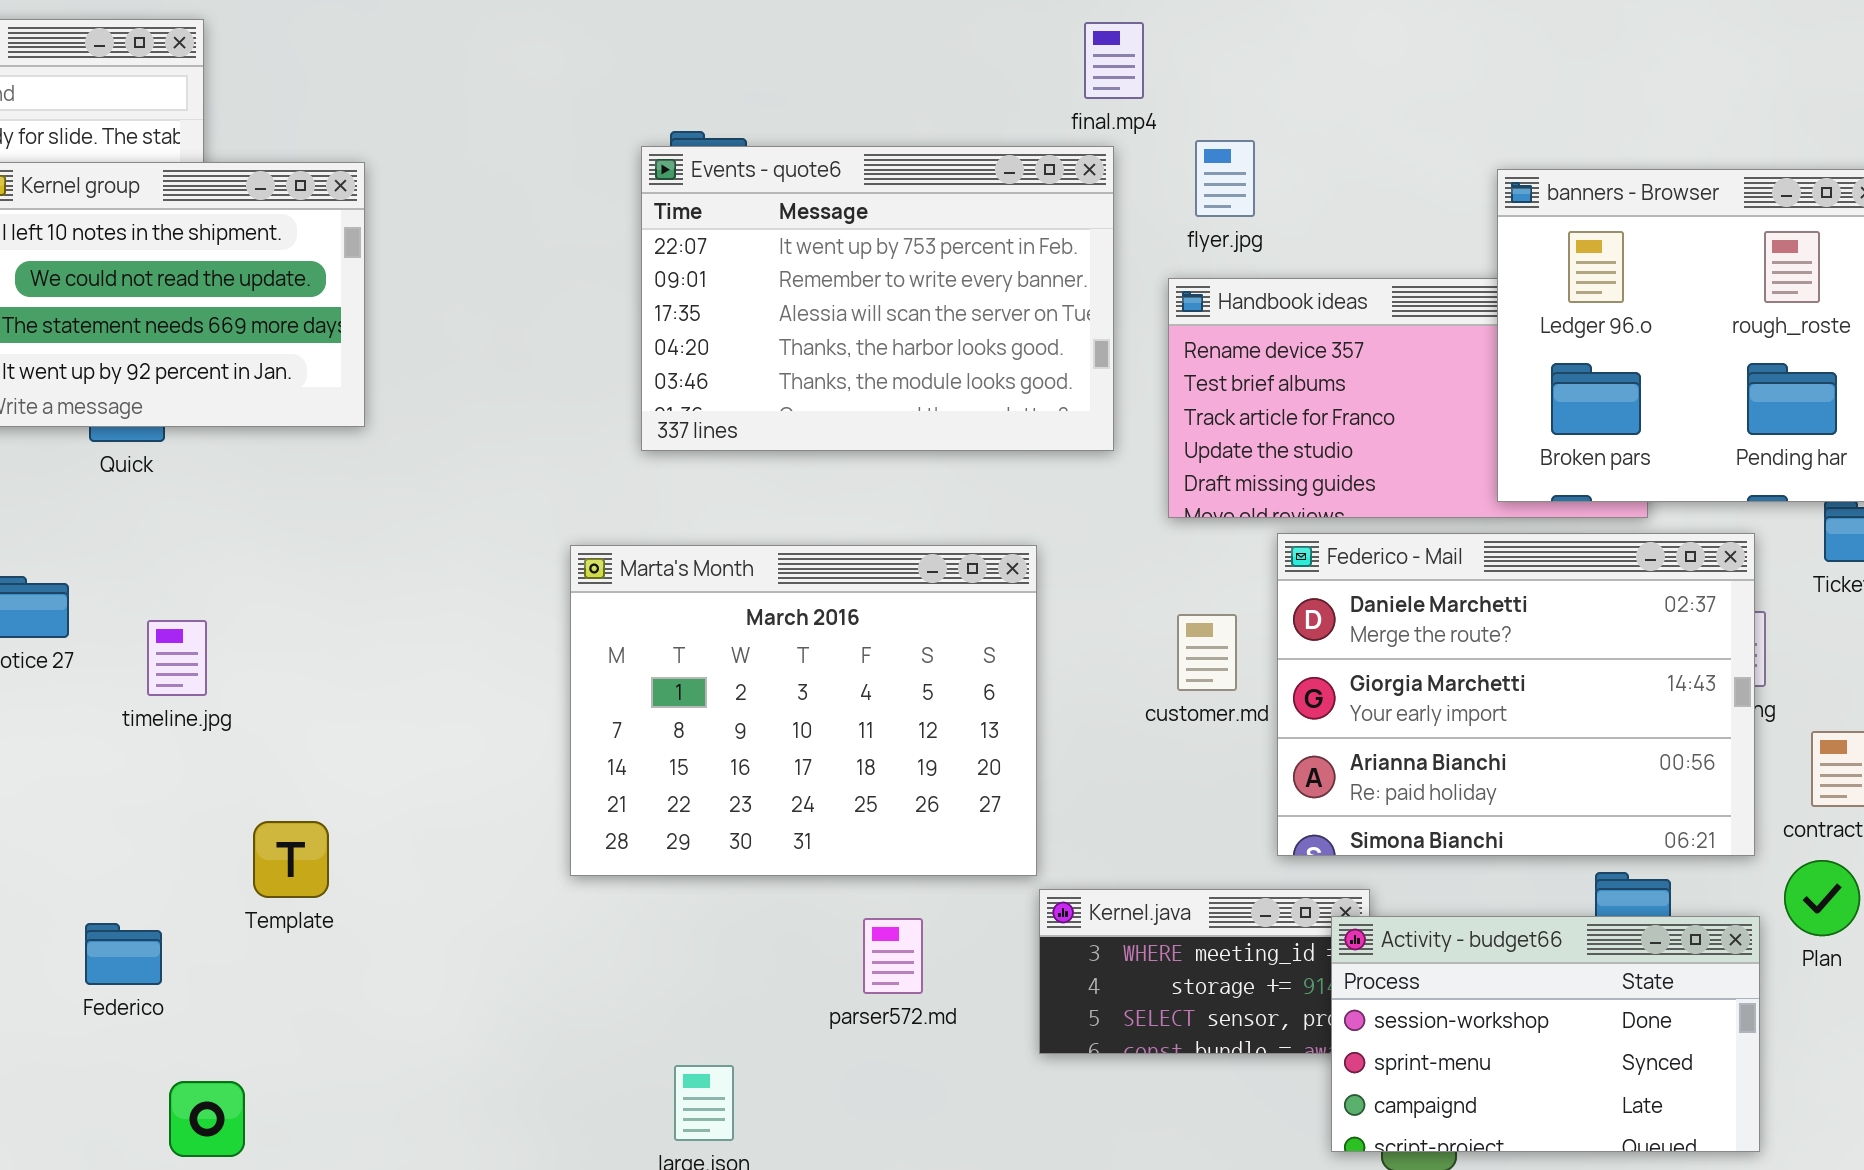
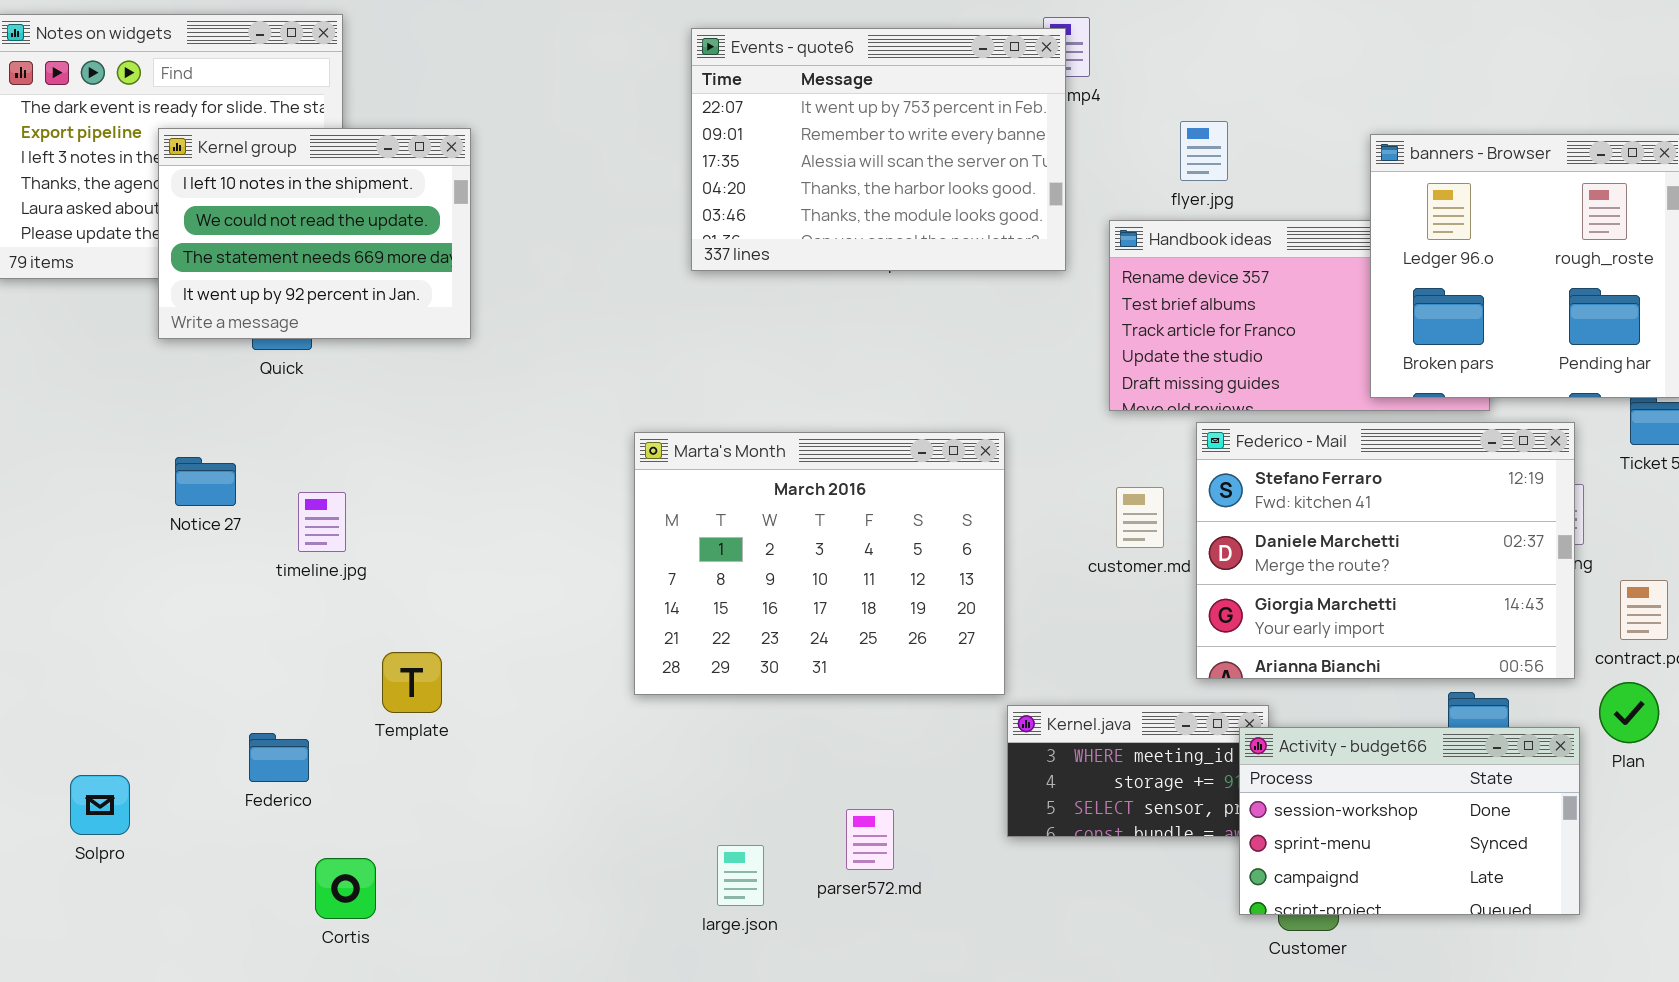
flyer.jpg: [1195,140,1255,217] -> [1180,121,1228,181], moved
Events - quote6: [641,146,1114,451] -> [691,28,1066,271], moved
Federico - Mail: [1277,533,1755,856] -> [1196,422,1575,679], scrolled up 1 row
parser572.md: [863,918,923,994] -> [846,809,894,870], moved

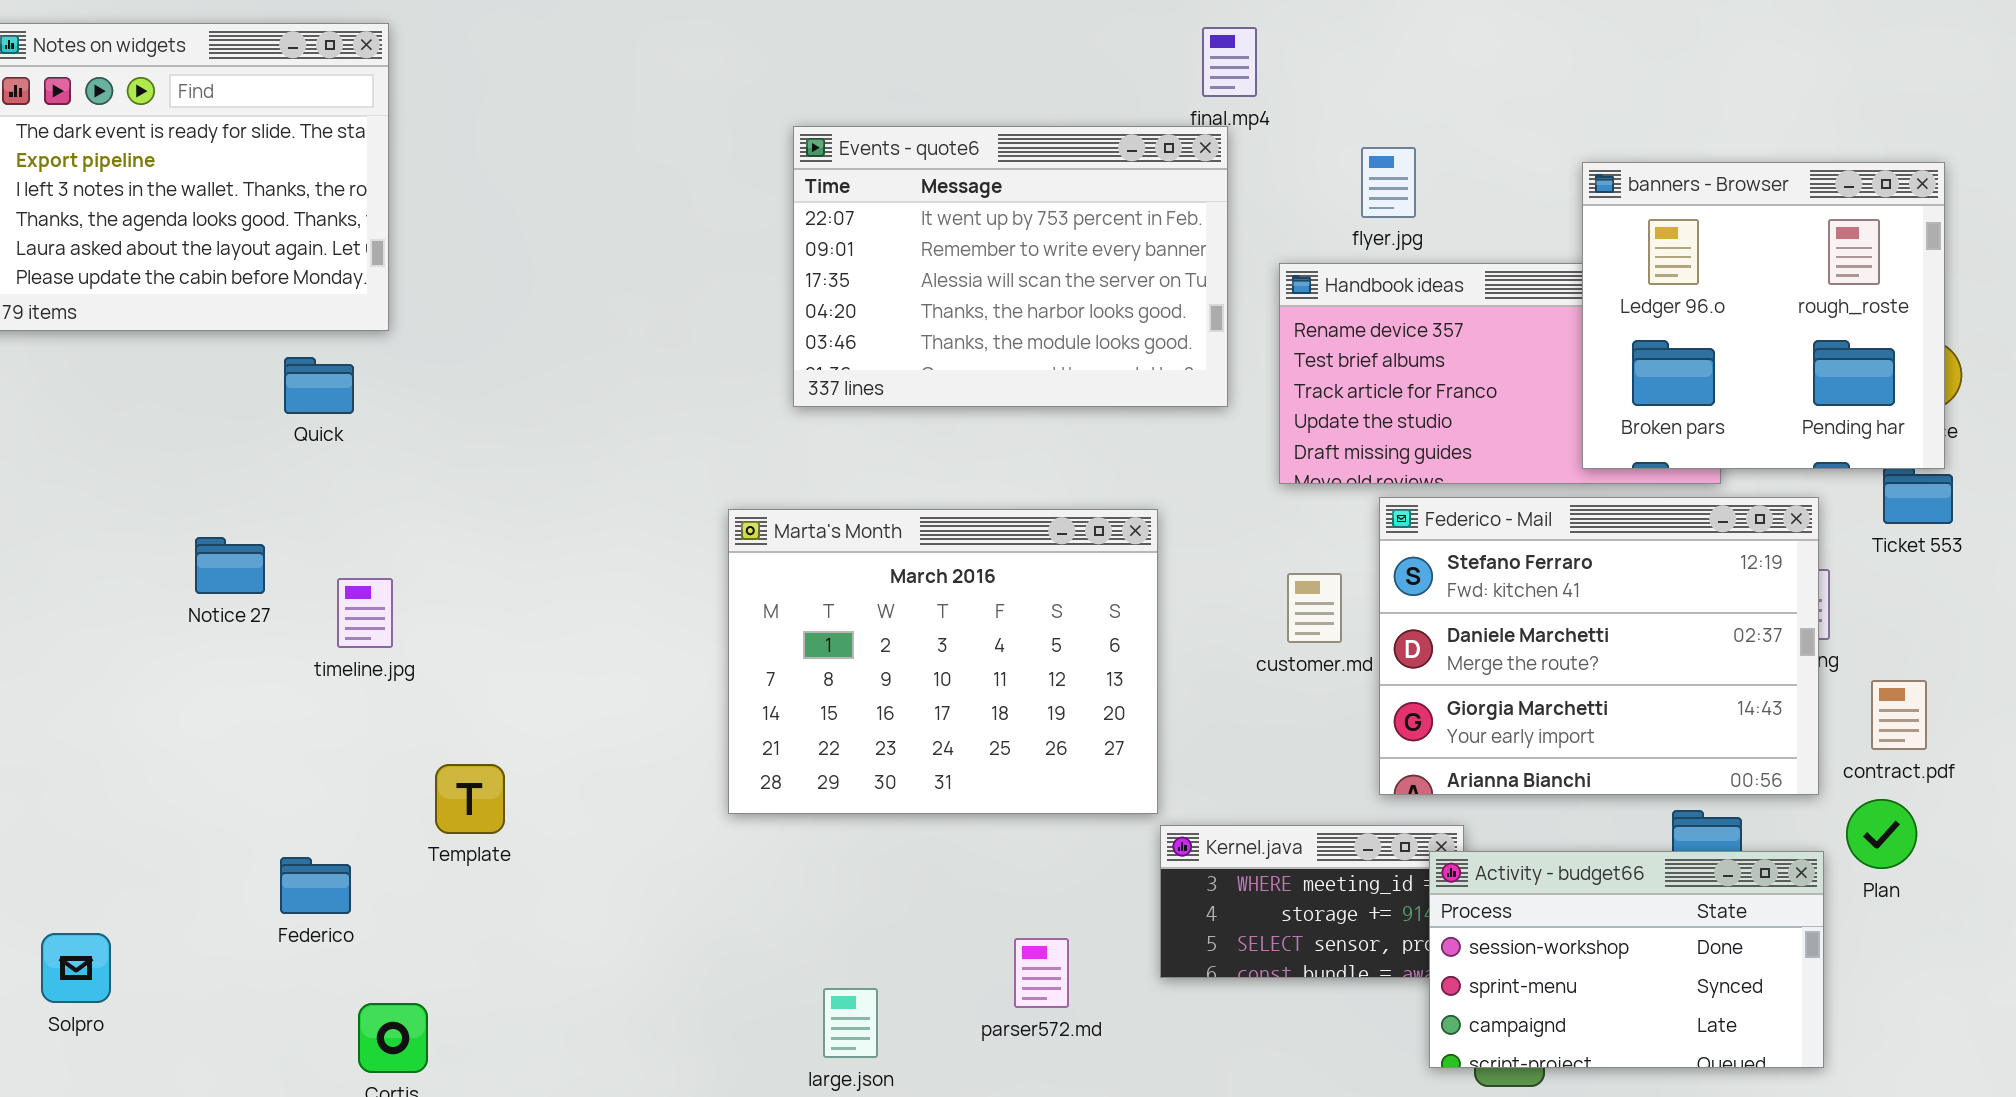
Events - quote6: [691,28,1066,271] -> [793,126,1228,407], moved
Kernel group: [158,128,471,339] -> none, closed
Solpro: [70,775,130,835] -> [41,933,111,1003], moved
parser572.md: [846,809,894,870] -> [1014,938,1069,1008], moved

